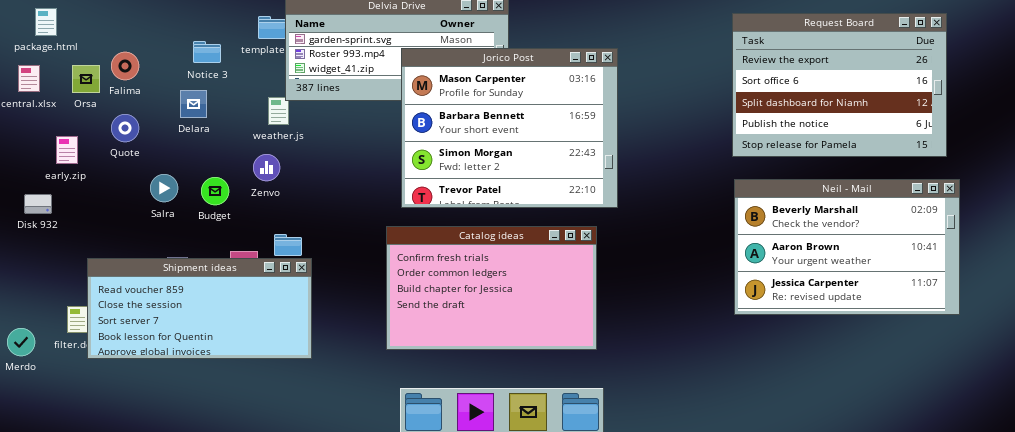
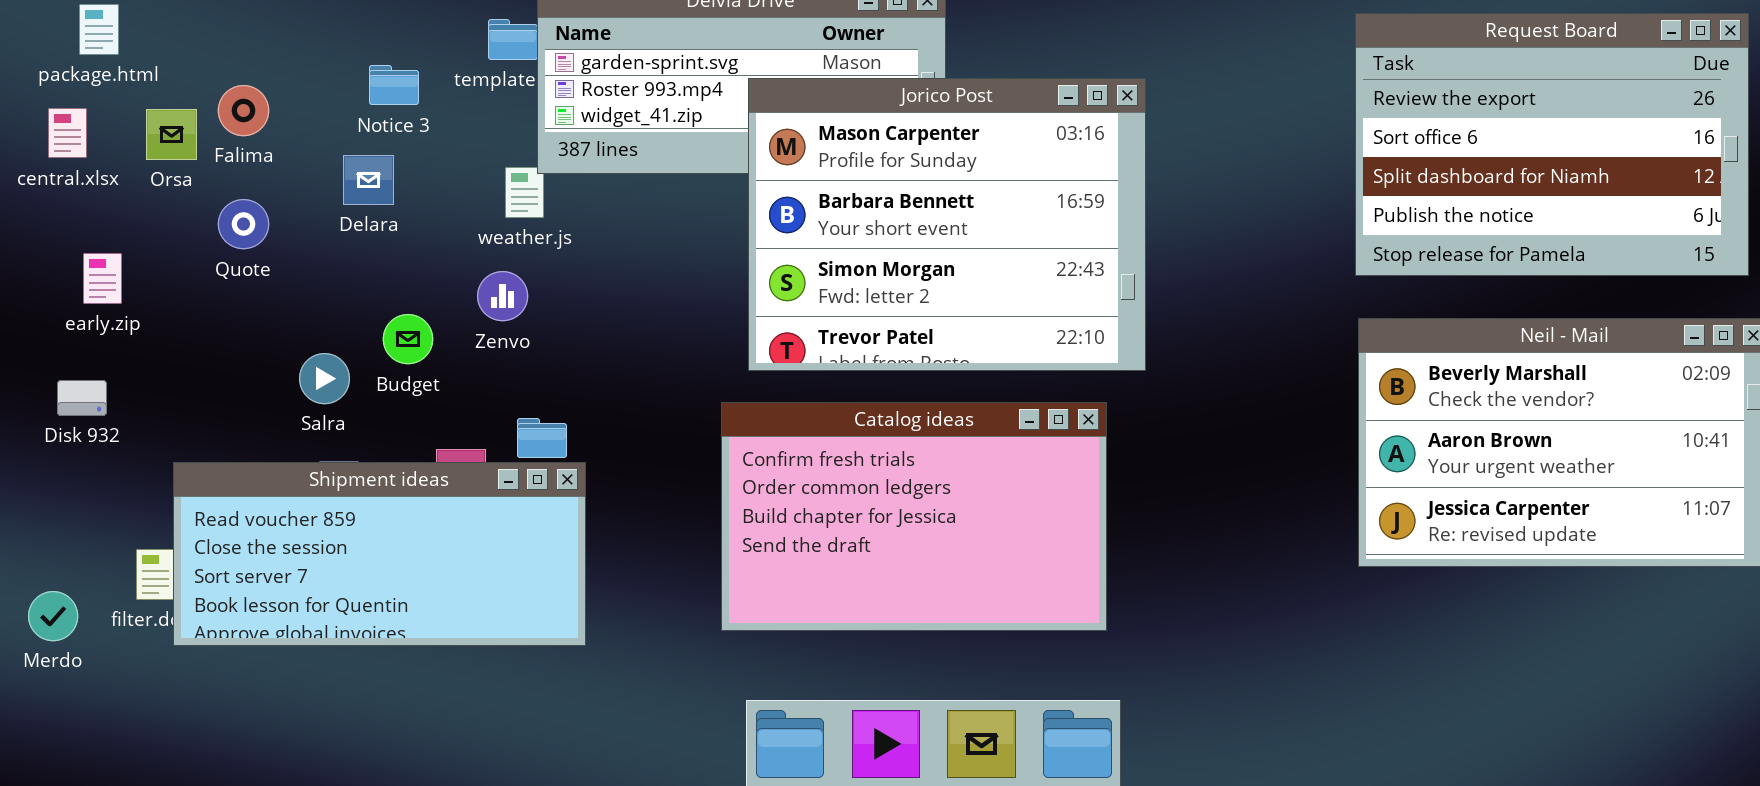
early.zip: [56,136,78,164] -> [83,253,122,304], moved
Salra: [150,174,178,202] -> [299,353,350,404], moved
Disk 932: [24,194,52,214] -> [57,380,107,416], moved

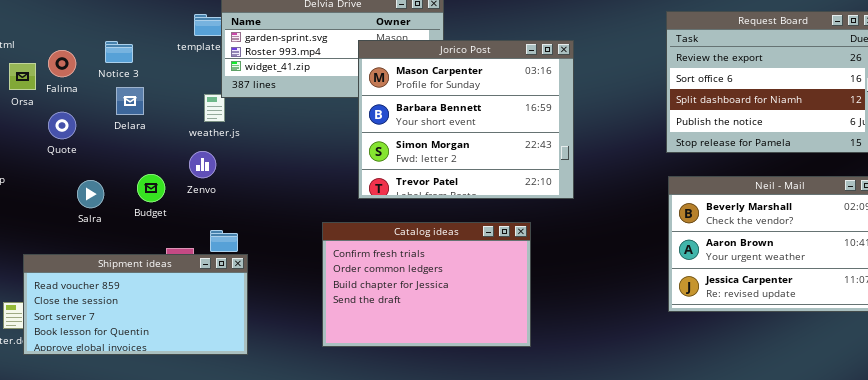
Notice 3: [369,65,419,105] -> [105,41,133,63], moved
Jorico Post: [748,78,1146,371] -> [358,40,574,199], moved
Salra: [299,353,350,404] -> [77,180,104,208], moved

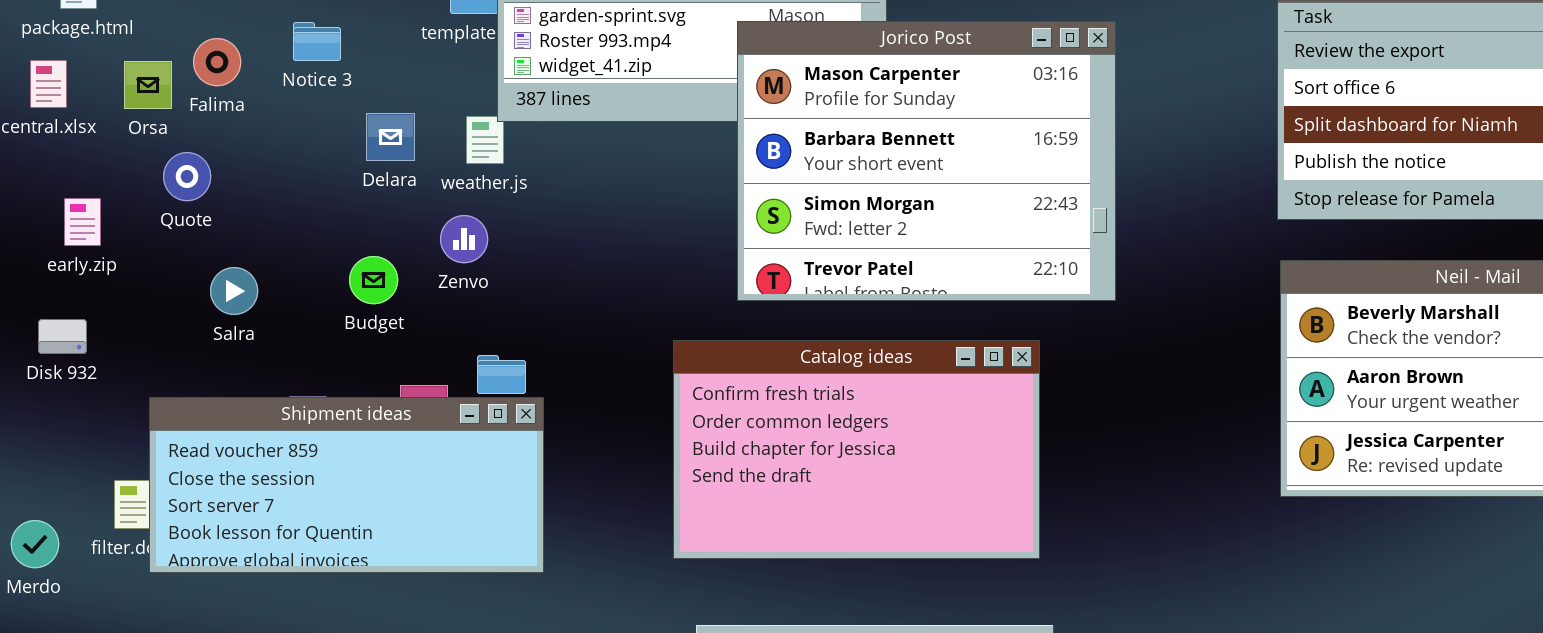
Delara: [116,87,144,115] -> [366,113,415,161], moved
Quote: [48,112,76,139] -> [163,152,211,201], moved
Salra: [77,180,104,208] -> [210,267,258,315], moved

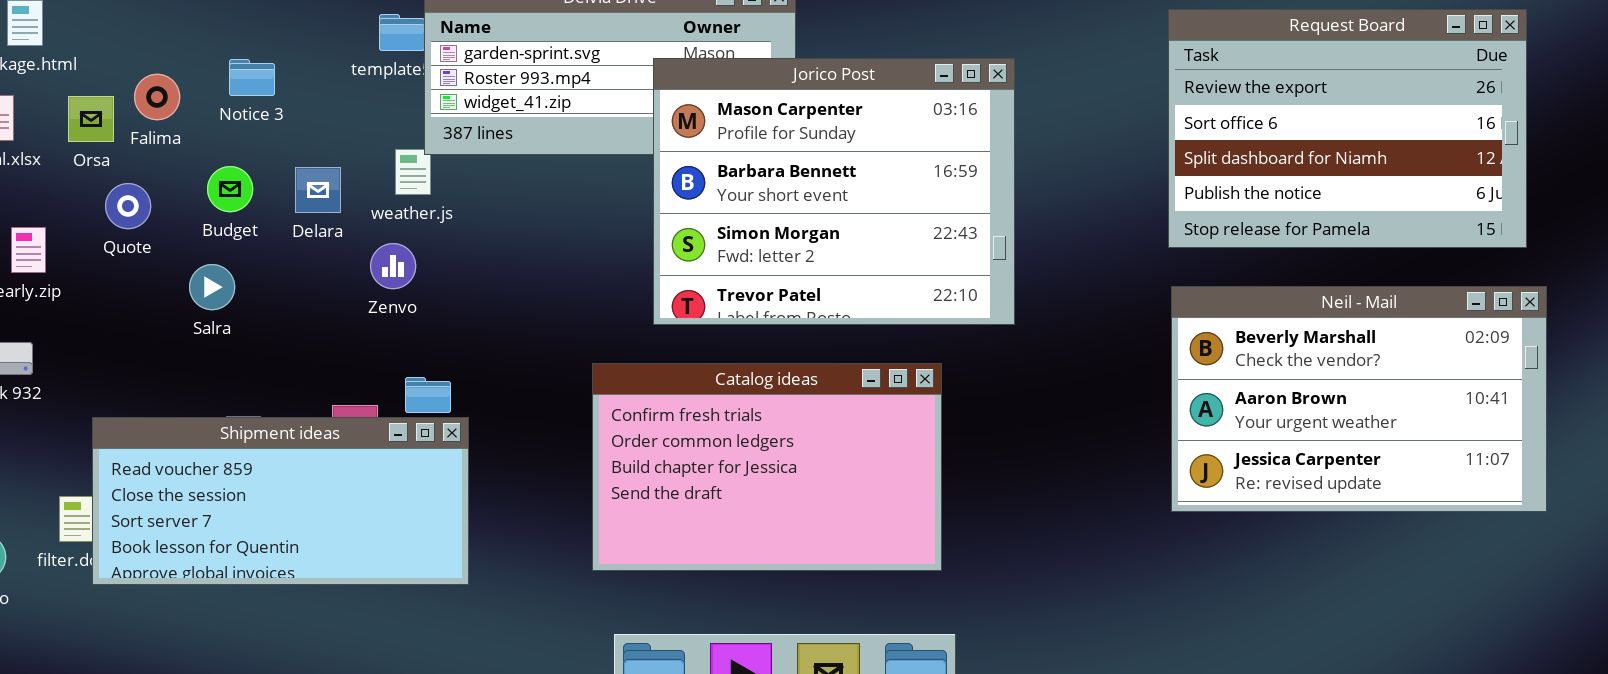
Delara: [366,113,415,161] -> [295,167,341,213], moved
Budget: [349,256,398,304] -> [207,166,253,212], moved
Salra: [210,267,258,315] -> [189,264,235,310], moved

